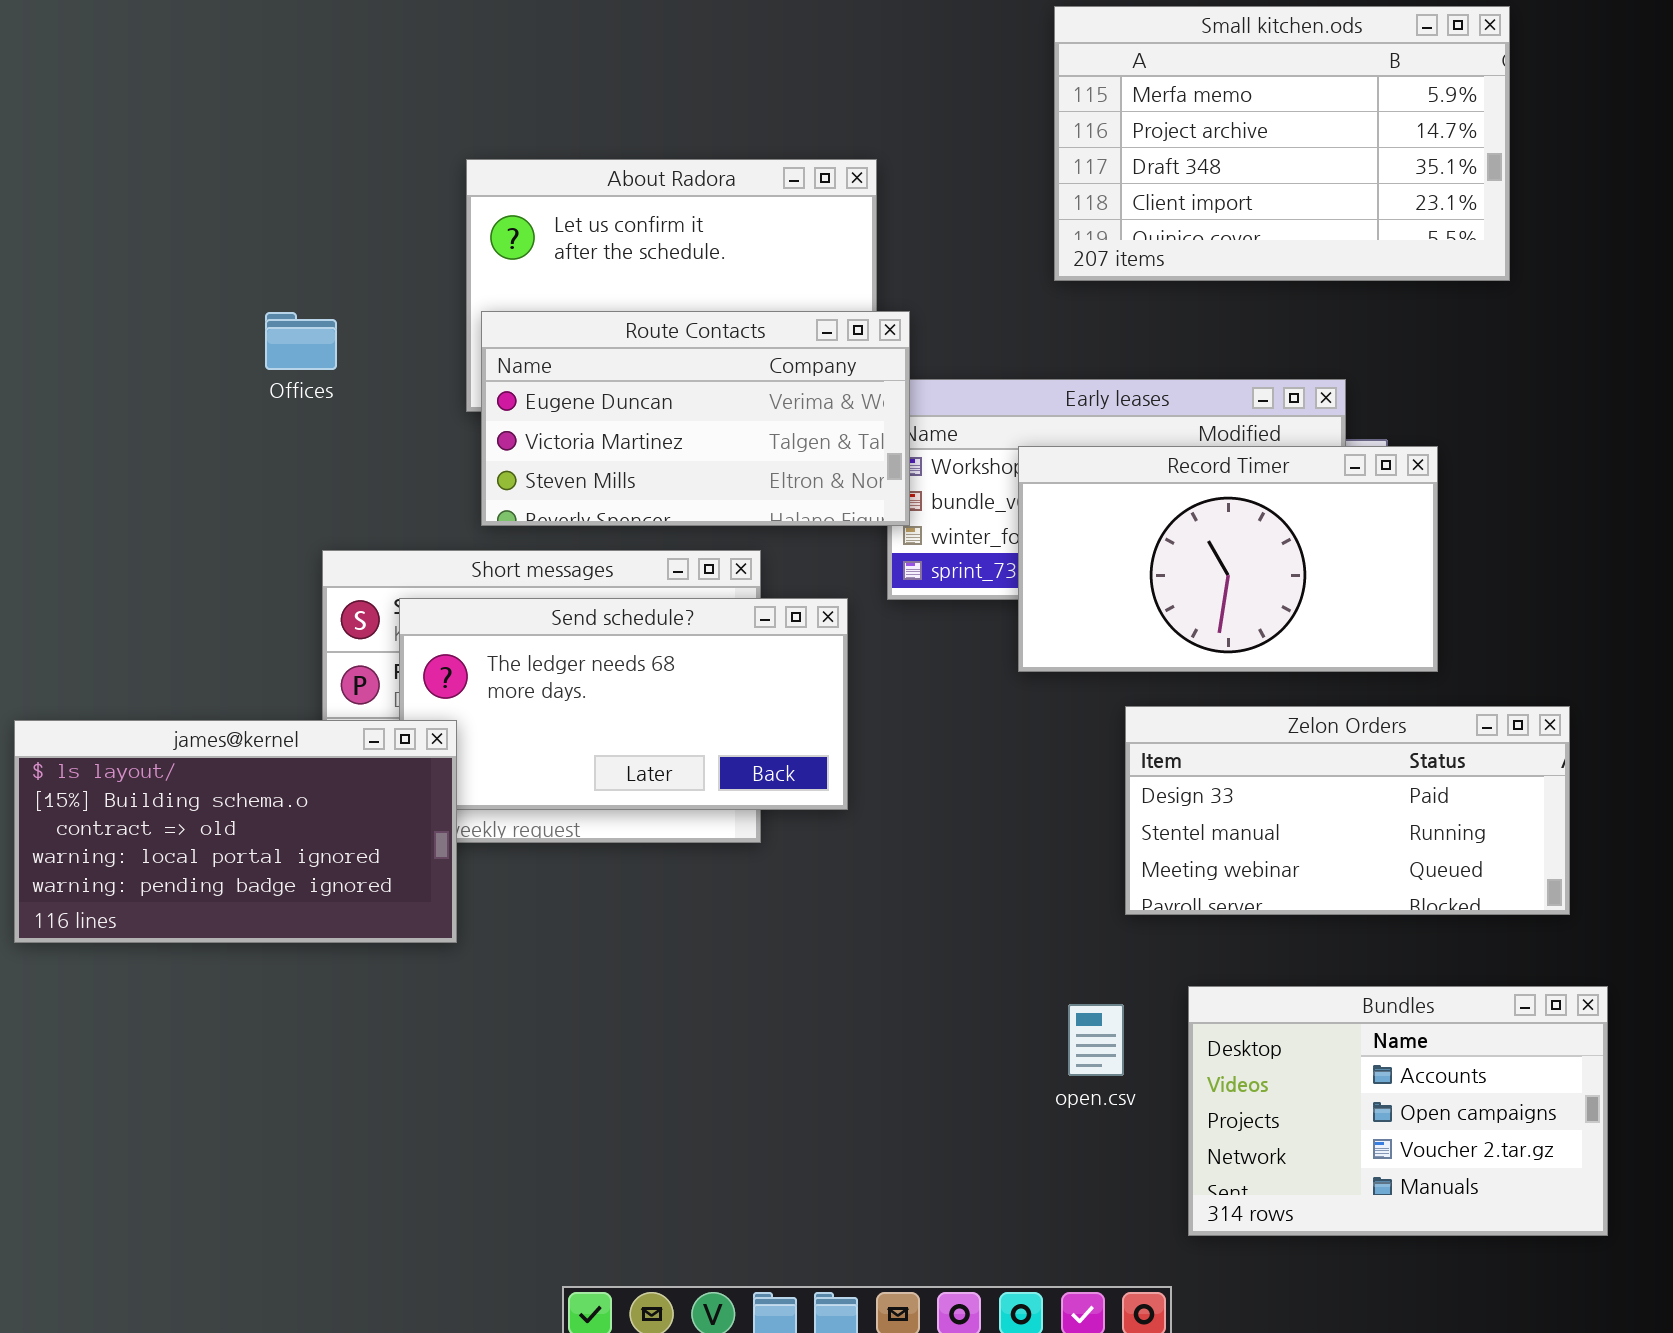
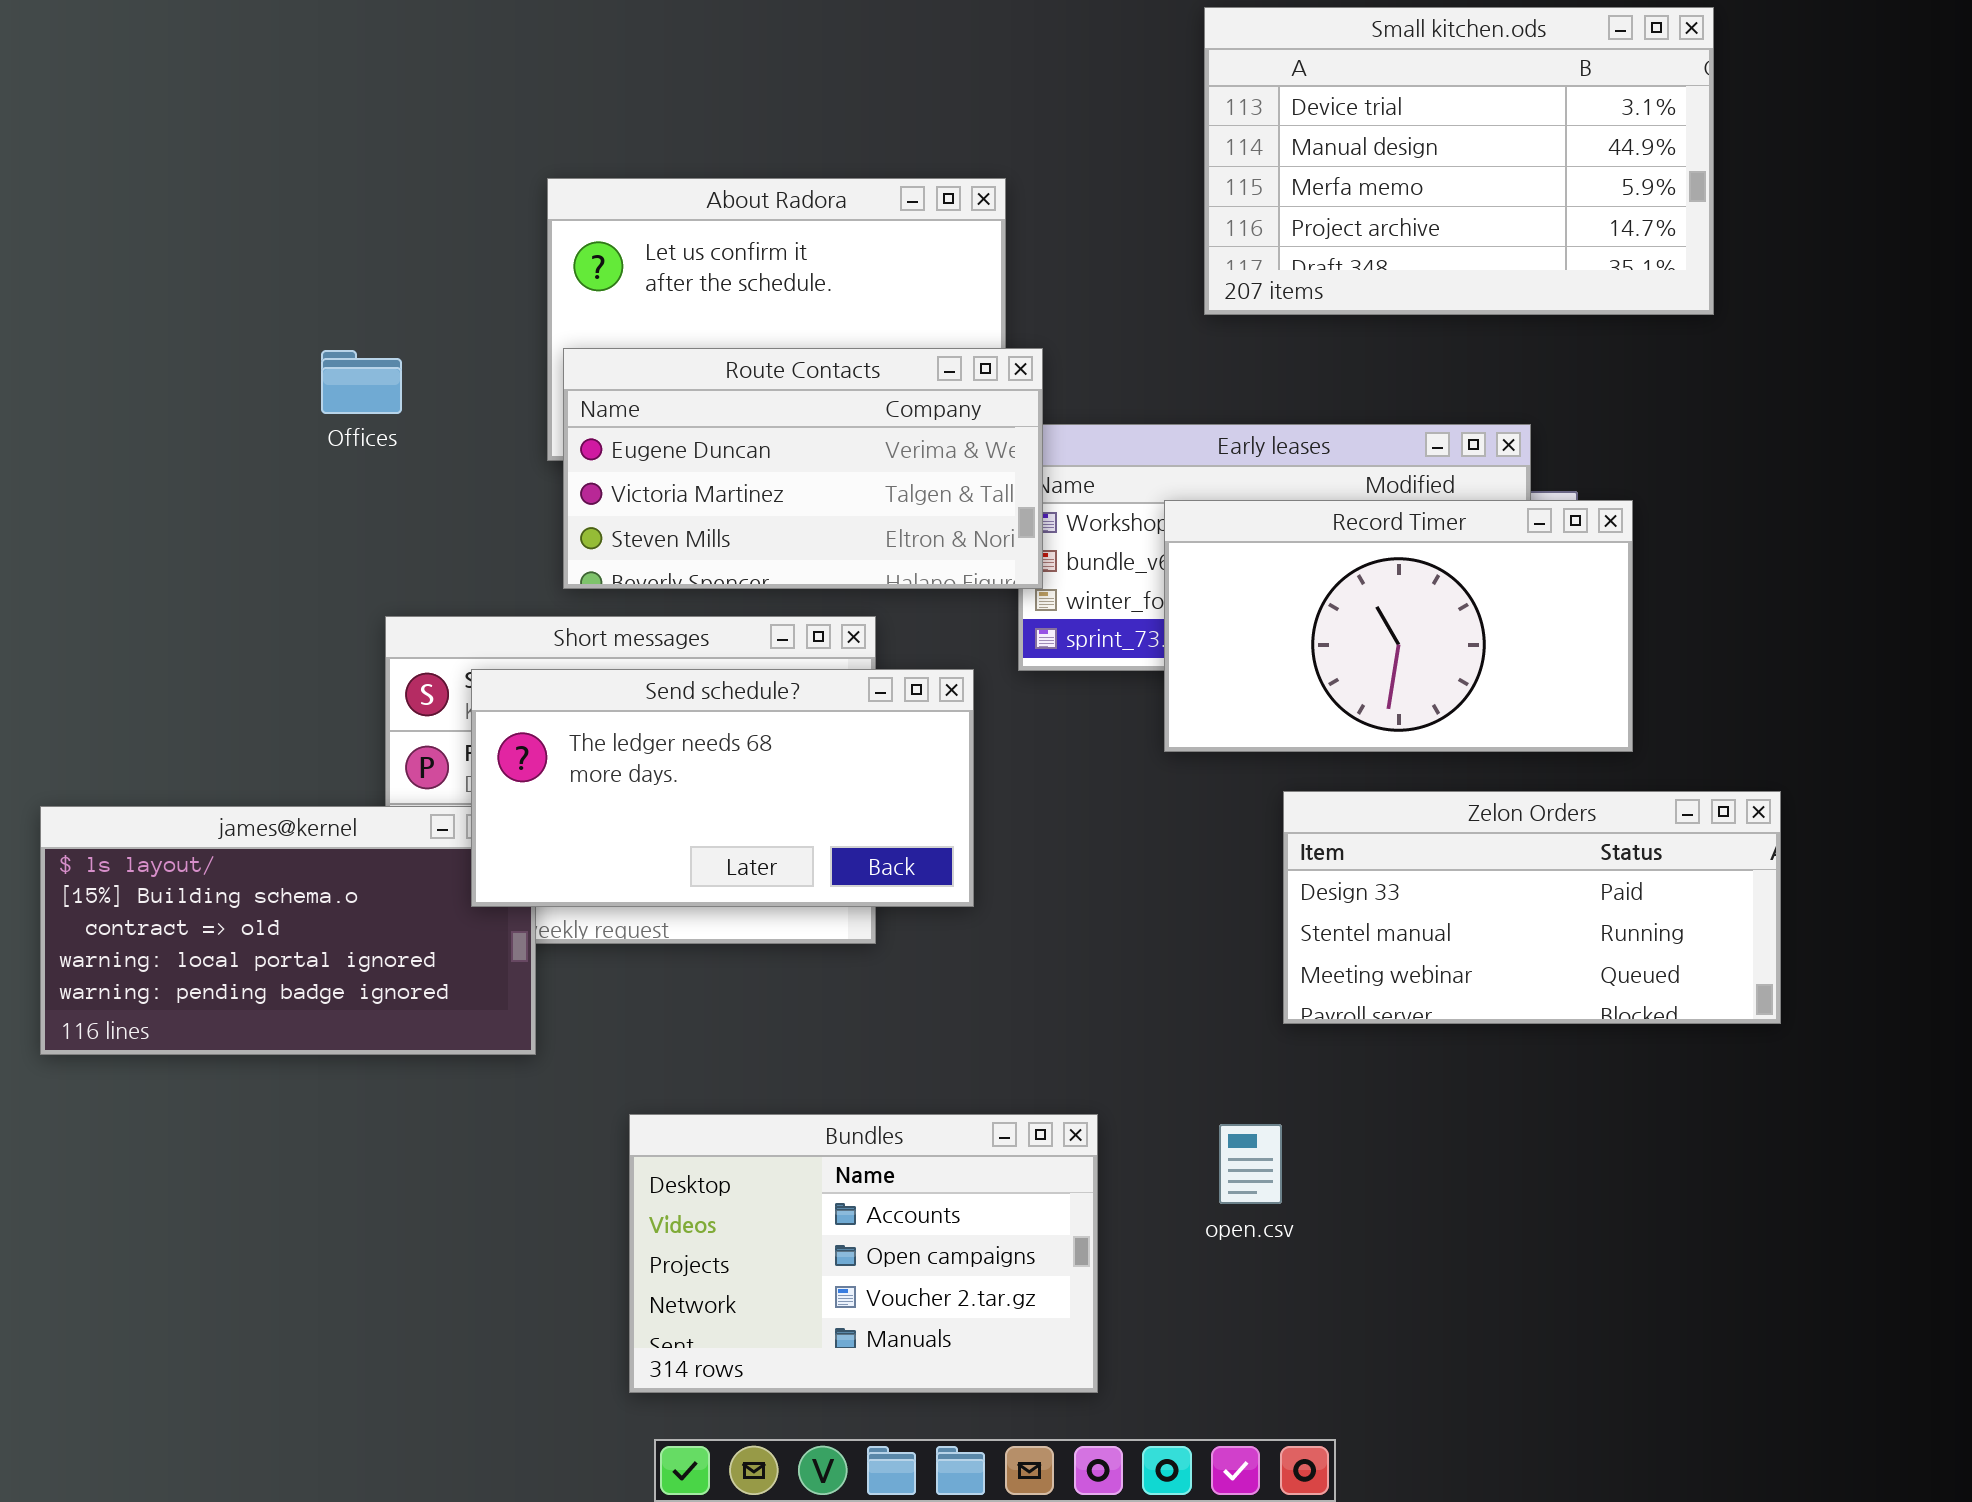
Small kitchen.ods: [1054,6,1510,281] -> [1204,7,1714,315], scrolled up 2 rows
Send schedule?: [399,598,848,810] -> [471,669,974,907], raised
Bundles: [1188,986,1608,1236] -> [629,1114,1098,1393], moved

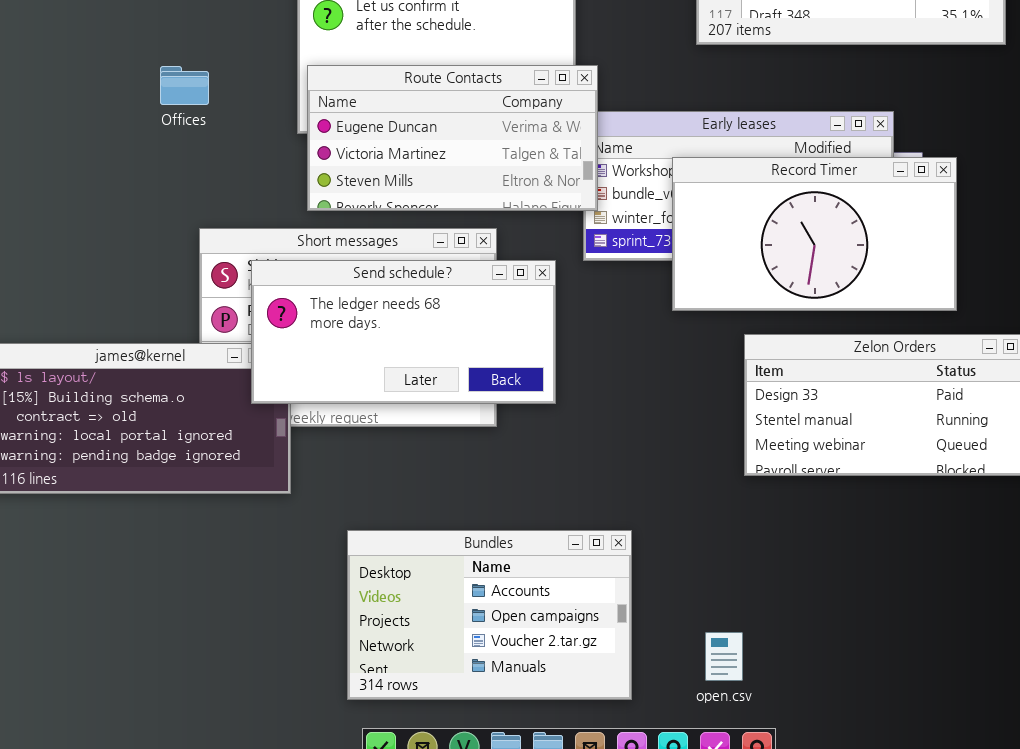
open.csv: [1219,1124,1282,1204] -> [705,632,743,681], moved

